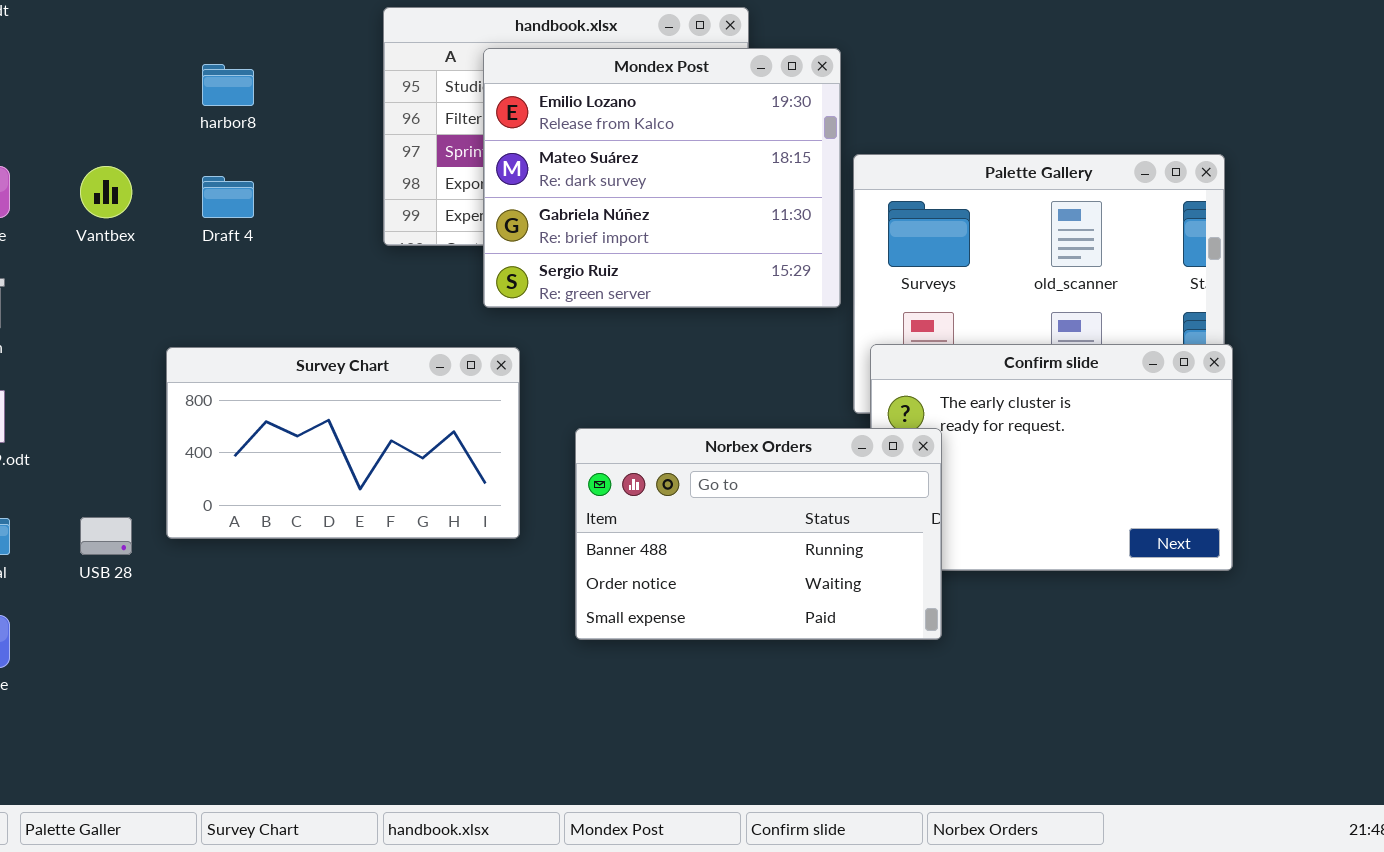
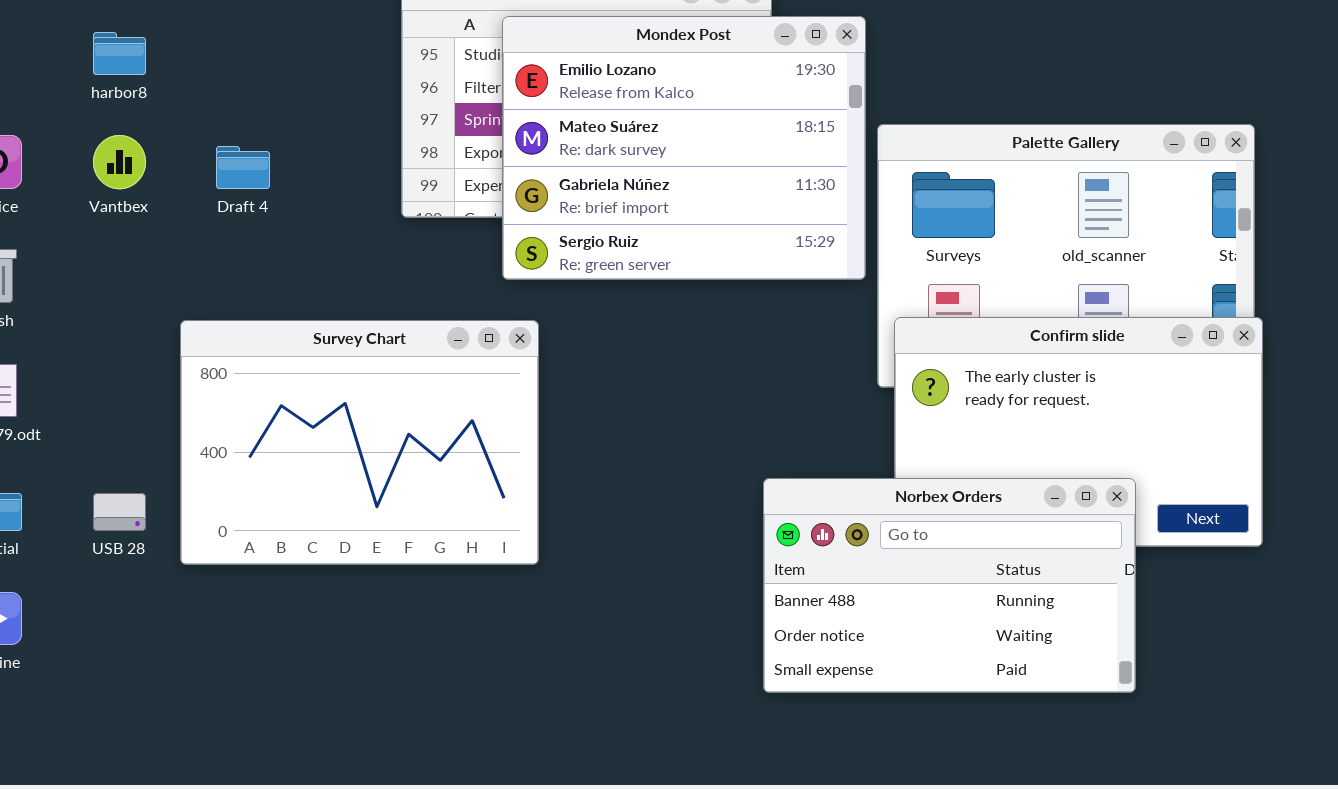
harbor8: [202,64,254,106] -> [93,32,146,75], moved
Survey Chart: [166,347,520,539] -> [180,320,539,565], resized
Norbex Orders: [575,428,942,640] -> [763,478,1136,693], moved

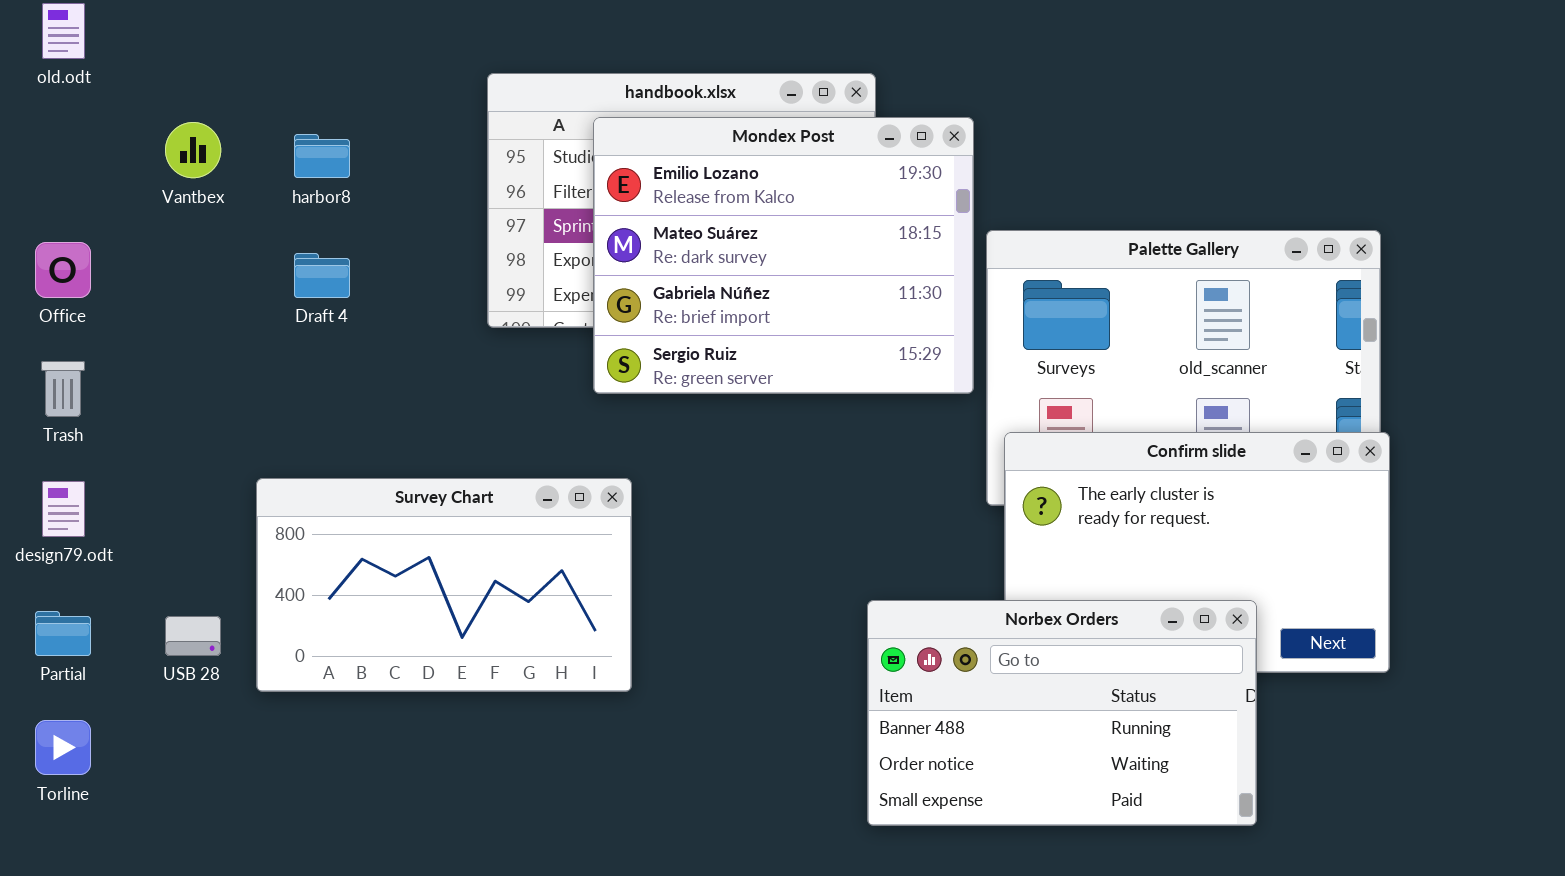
harbor8: [93,32,146,75] -> [294,134,350,178], moved
Vantbex: [93,135,146,189] -> [165,122,221,178], moved
Survey Chart: [180,320,539,565] -> [256,478,632,692], resized

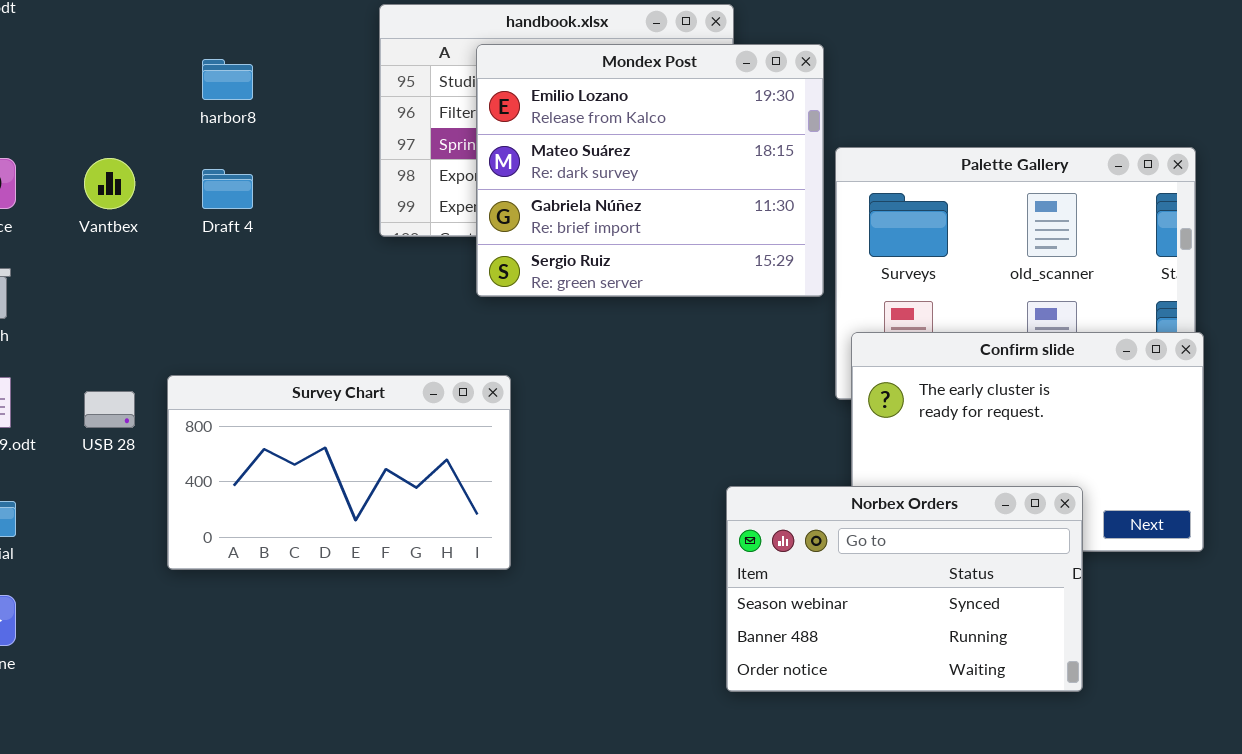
Vantbex: [165,122,221,178] -> [84,158,135,209], moved
Norbex Orders: [867,600,1257,826] -> [726,486,1083,692], scrolled up 1 row
USB 28: [165,616,221,656] -> [84,391,135,428], moved

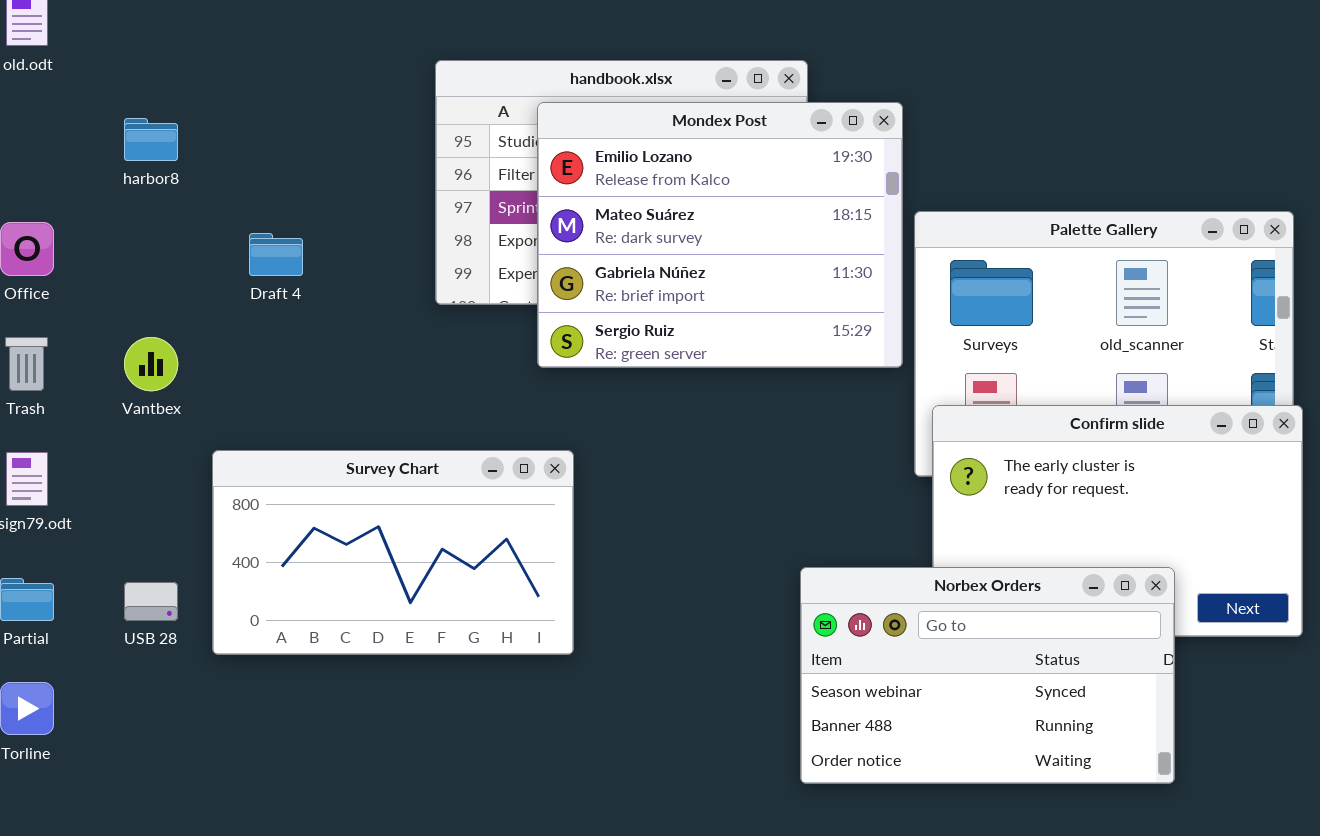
harbor8: [202,59,253,100] -> [124,118,178,161], moved
Vantbex: [84,158,135,209] -> [124,337,178,391], moved
USB 28: [84,391,135,428] -> [124,582,178,621], moved

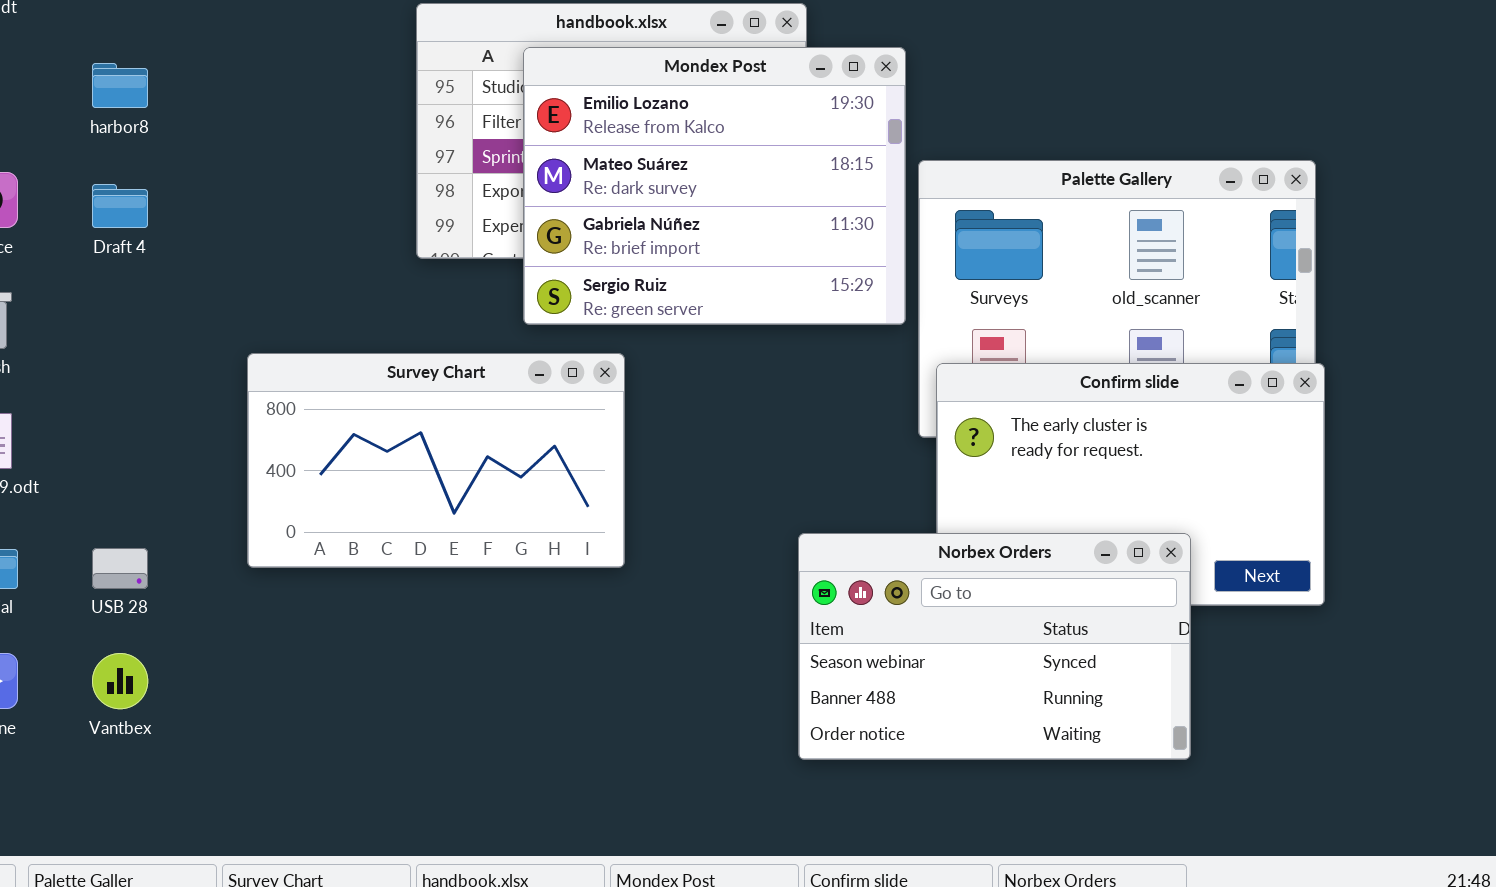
Draft 4: [249,233,303,276] -> [92,184,148,228], moved
Vantbex: [124,337,178,391] -> [92,653,148,709], moved
Survey Chart: [212,450,574,655] -> [247,353,625,568], moved

